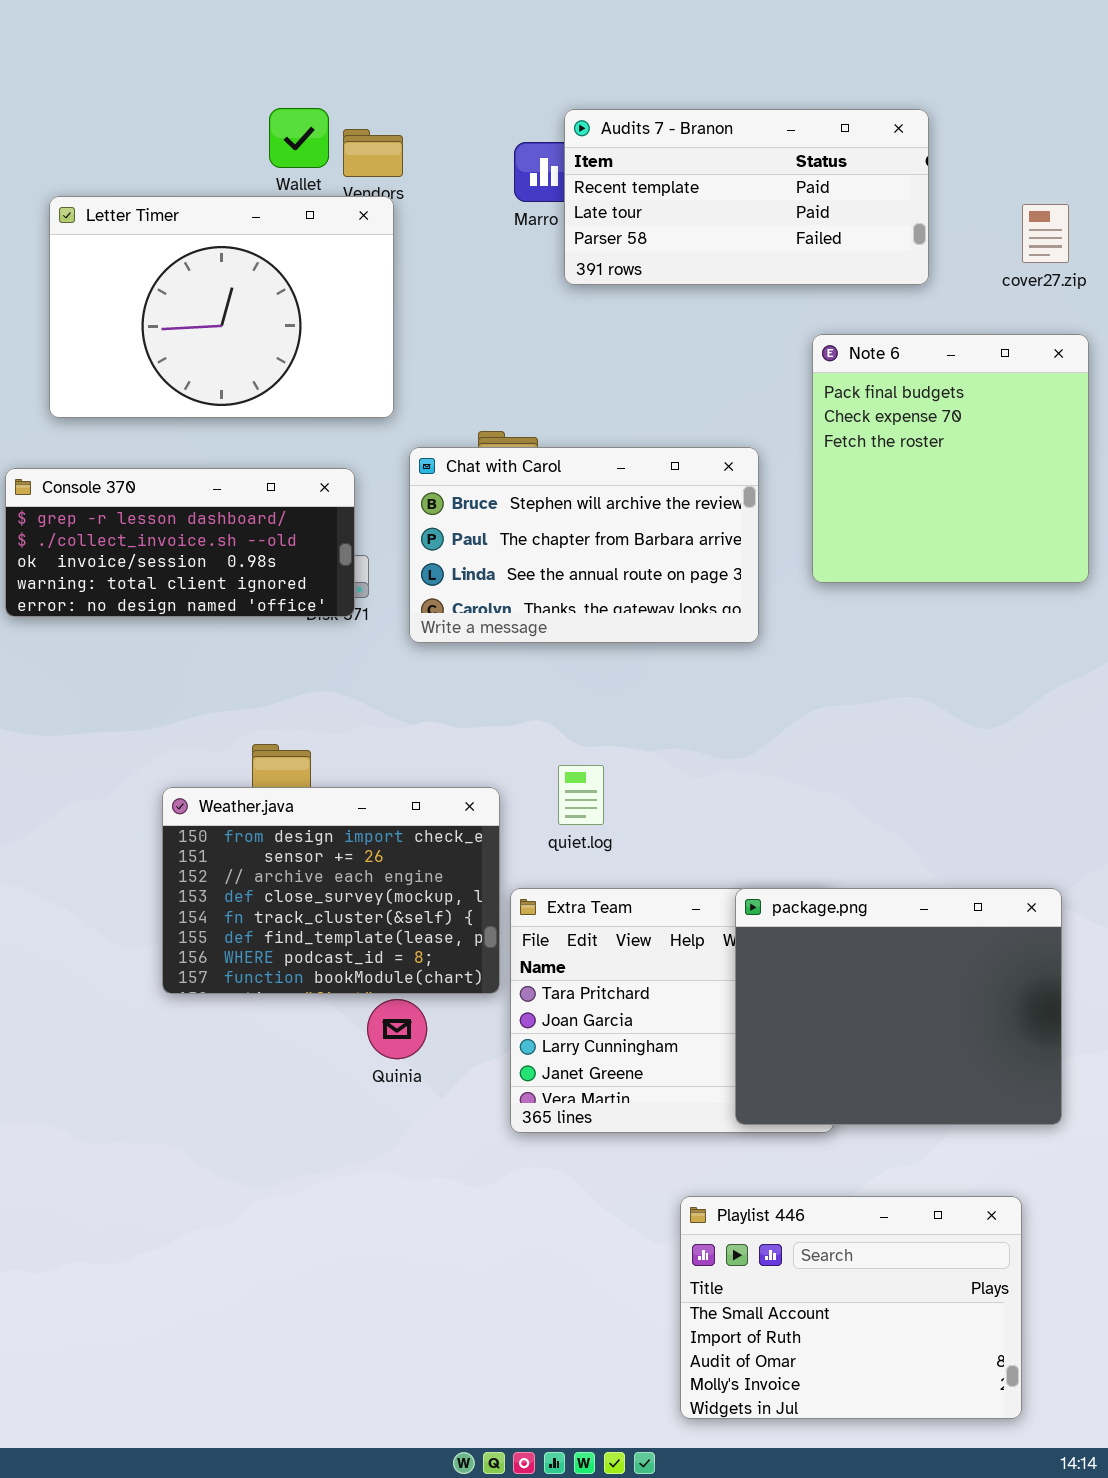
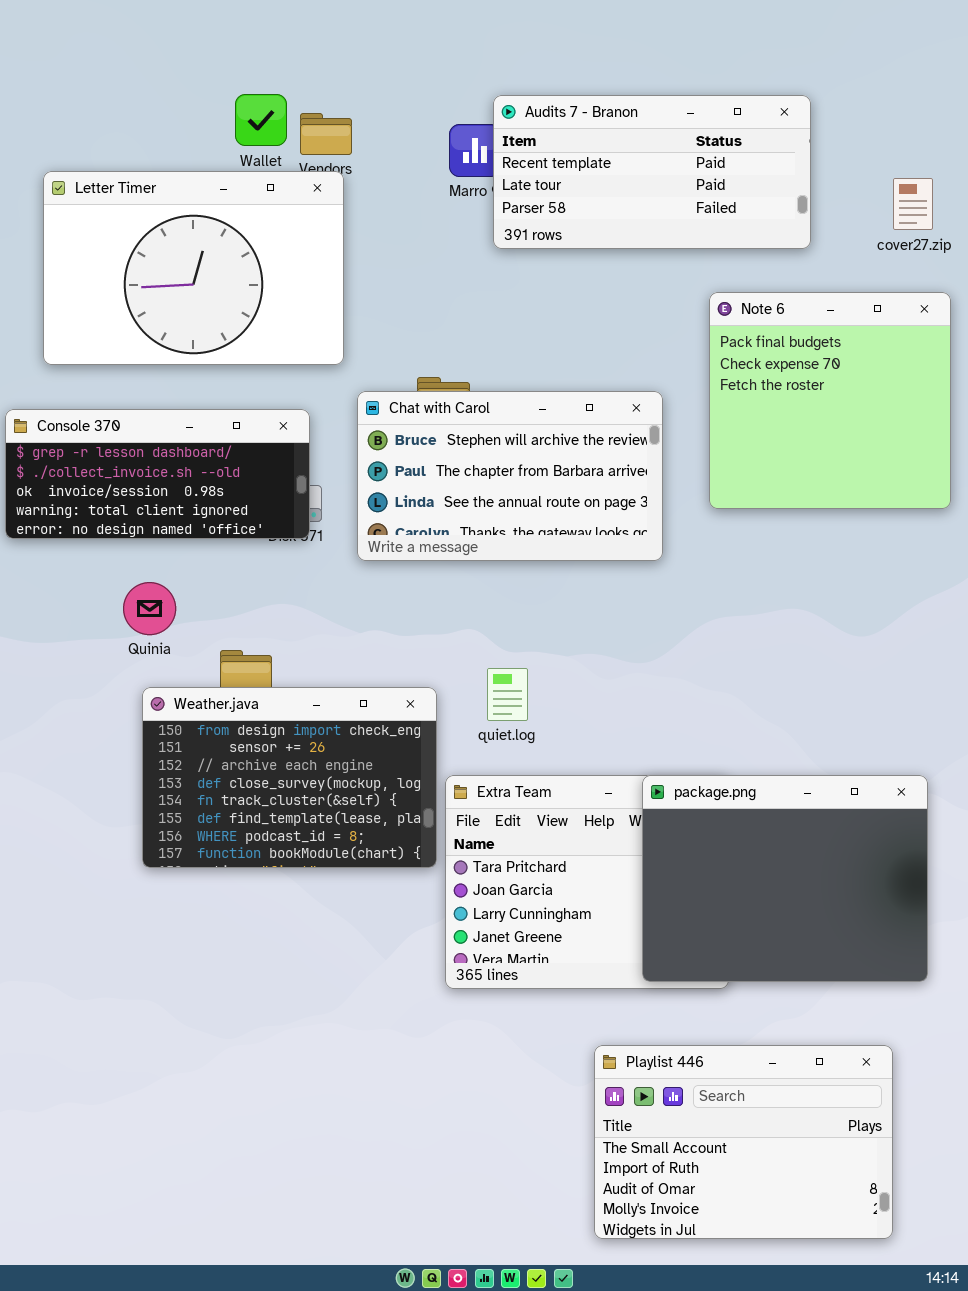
Quinia: [367,999,427,1059] -> [123,582,176,635], moved

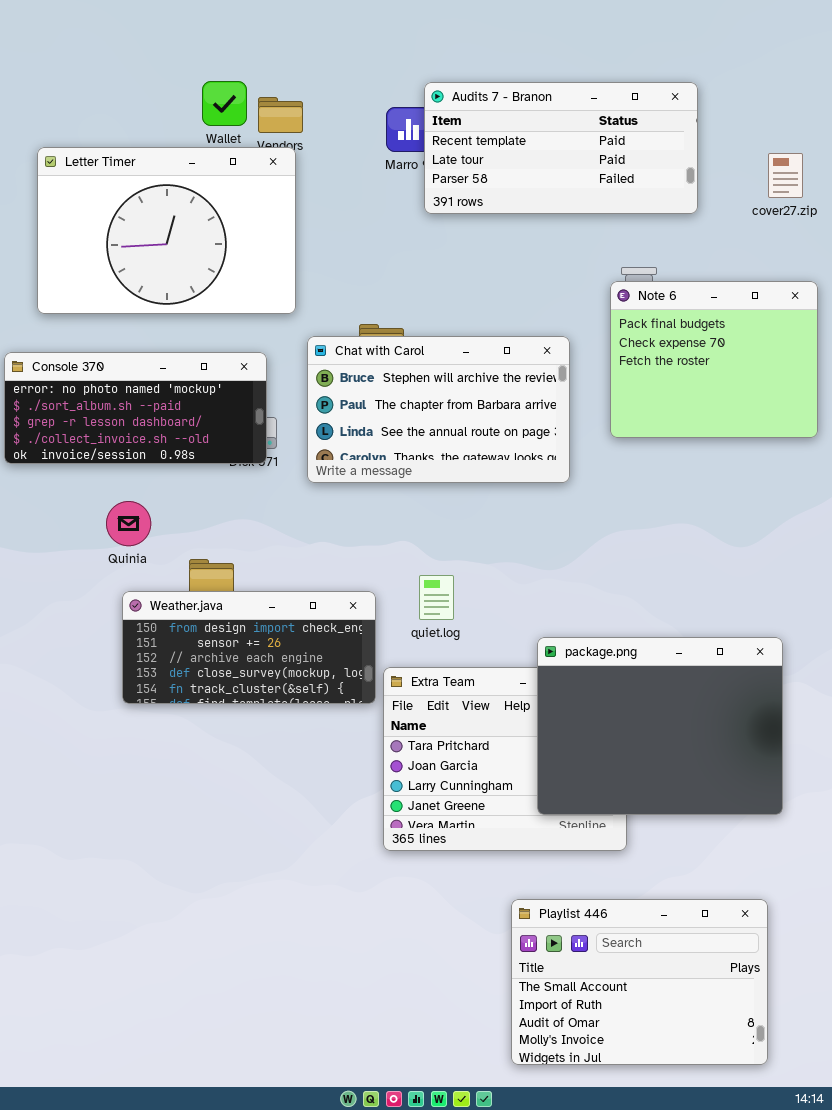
Note 6: [709,292,951,509] -> [610,281,818,438], resized
Console 370: [5,409,310,539] -> [4,352,267,464], scrolled up 2 rows
Weather.java: [142,687,437,868] -> [122,591,376,704], resized
package.png: [642,775,928,982] -> [537,637,783,815], moved

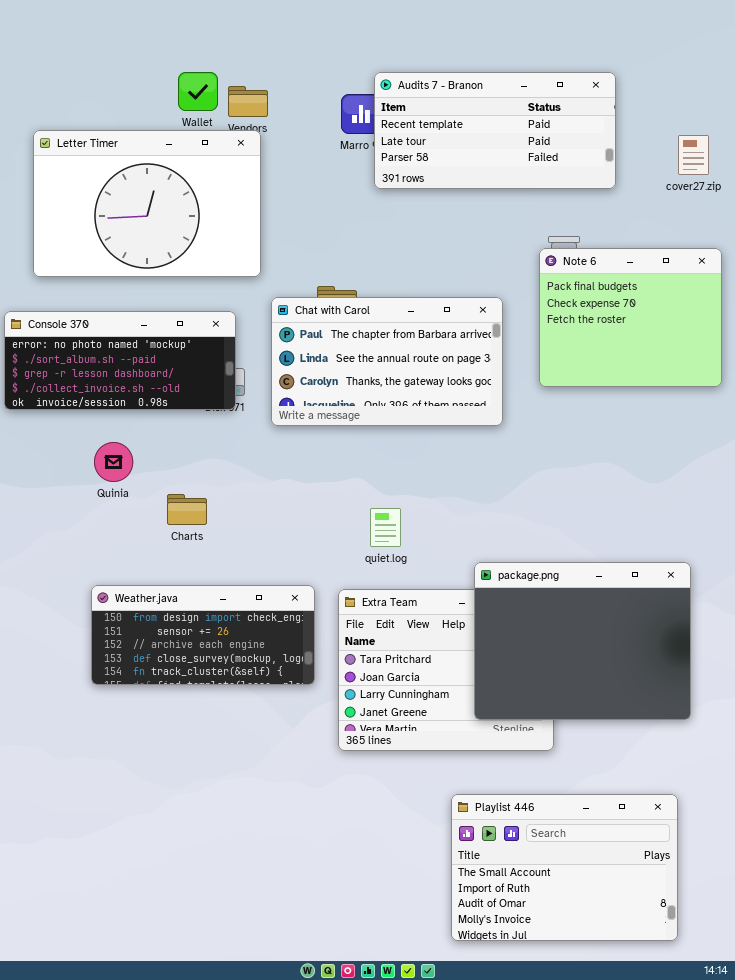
Chat with Carol: [307,336,570,483] -> [271,297,503,426], scrolled down 1 row
Weather.java: [122,591,376,704] -> [91,585,315,685], moved

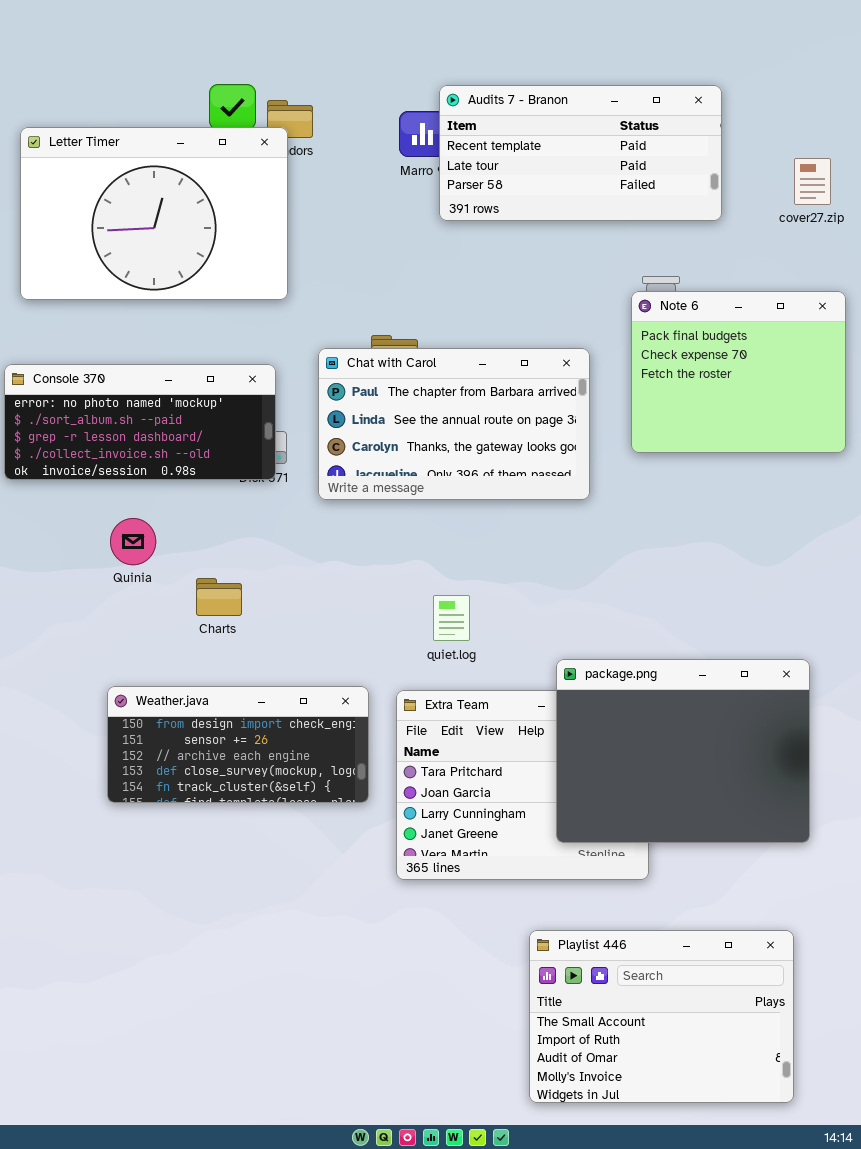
Letter Timer: [33,130,261,277] -> [20,127,288,300], moved

